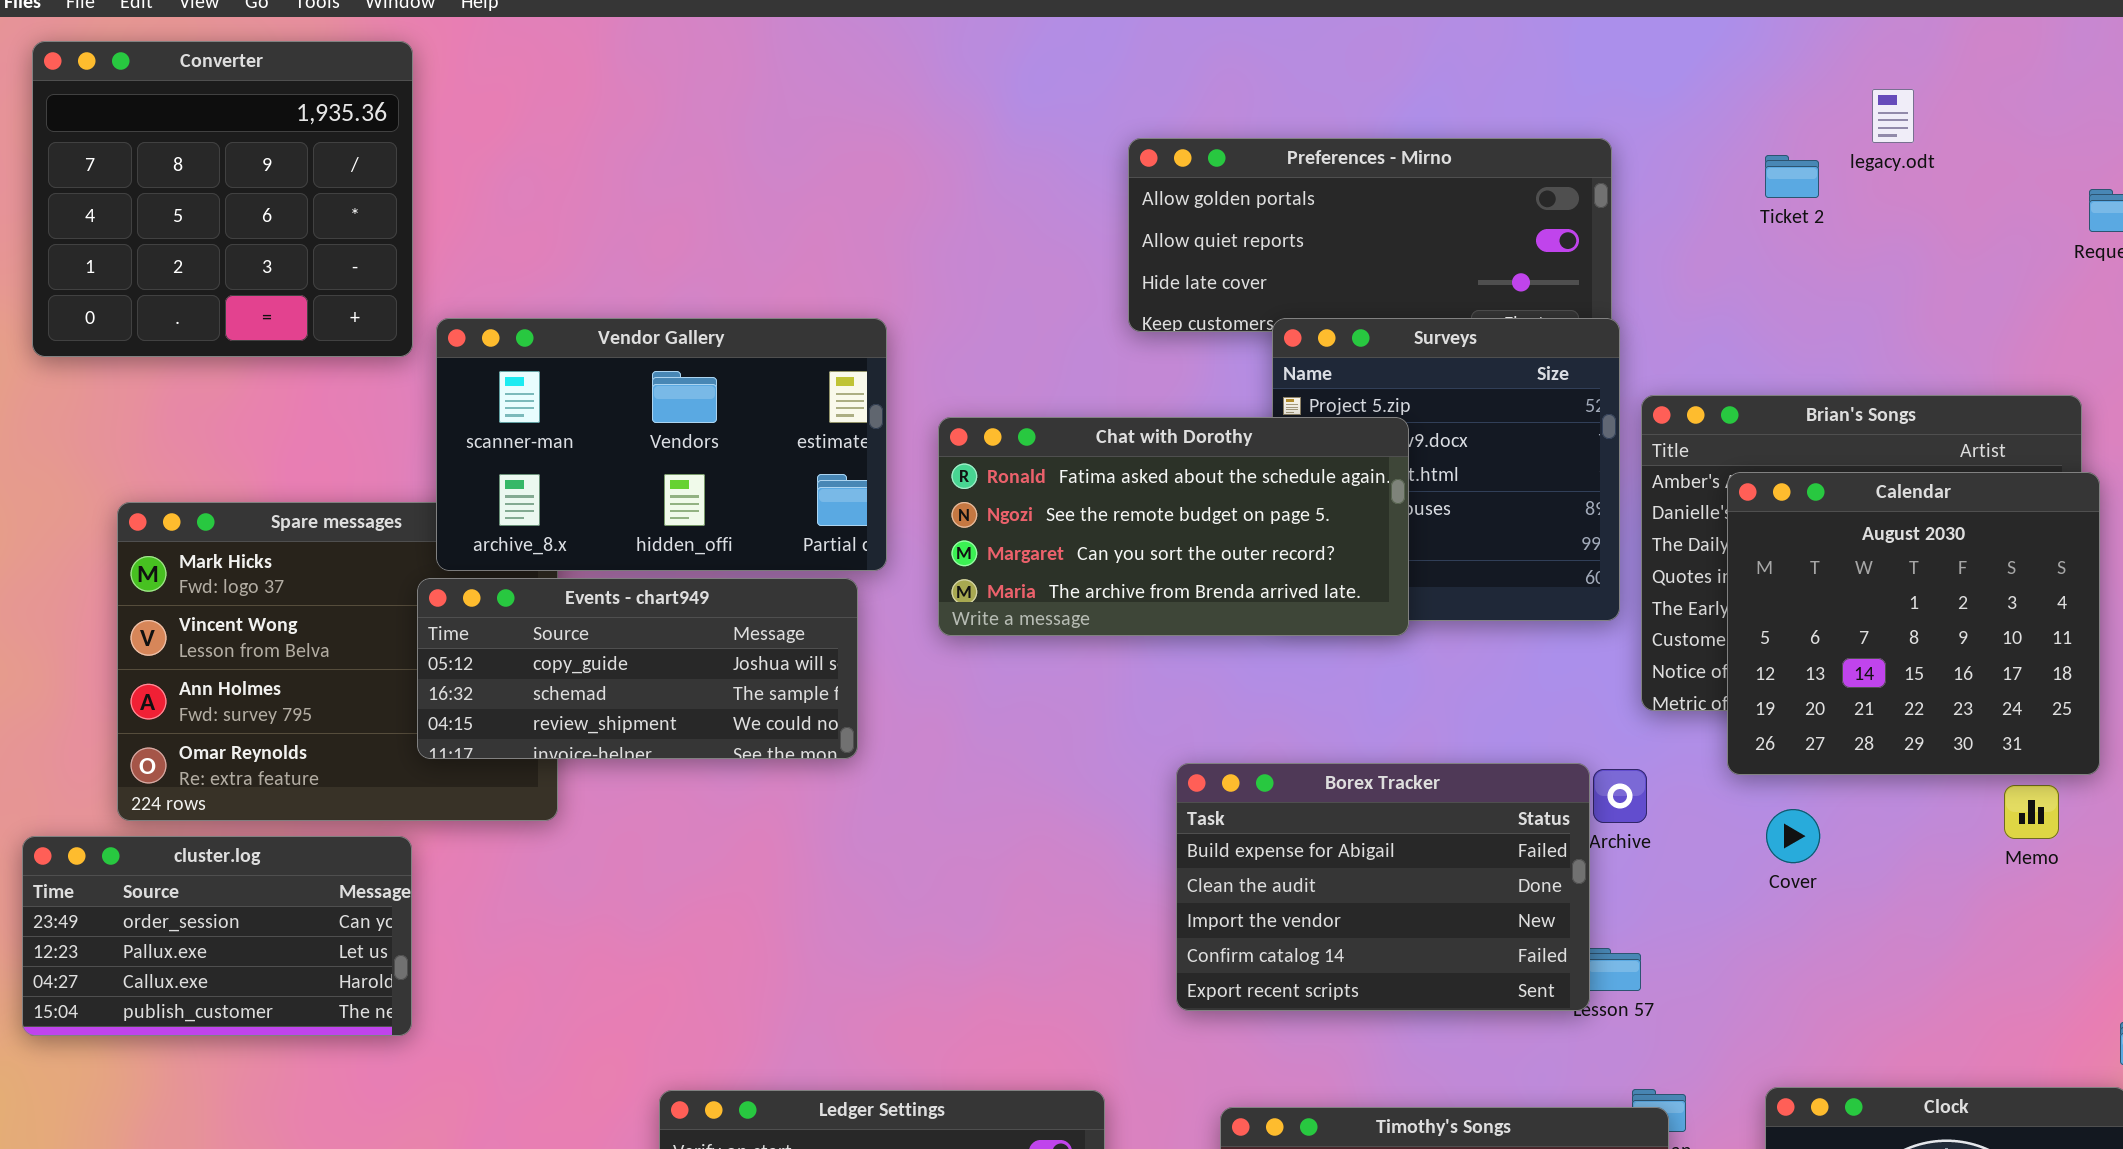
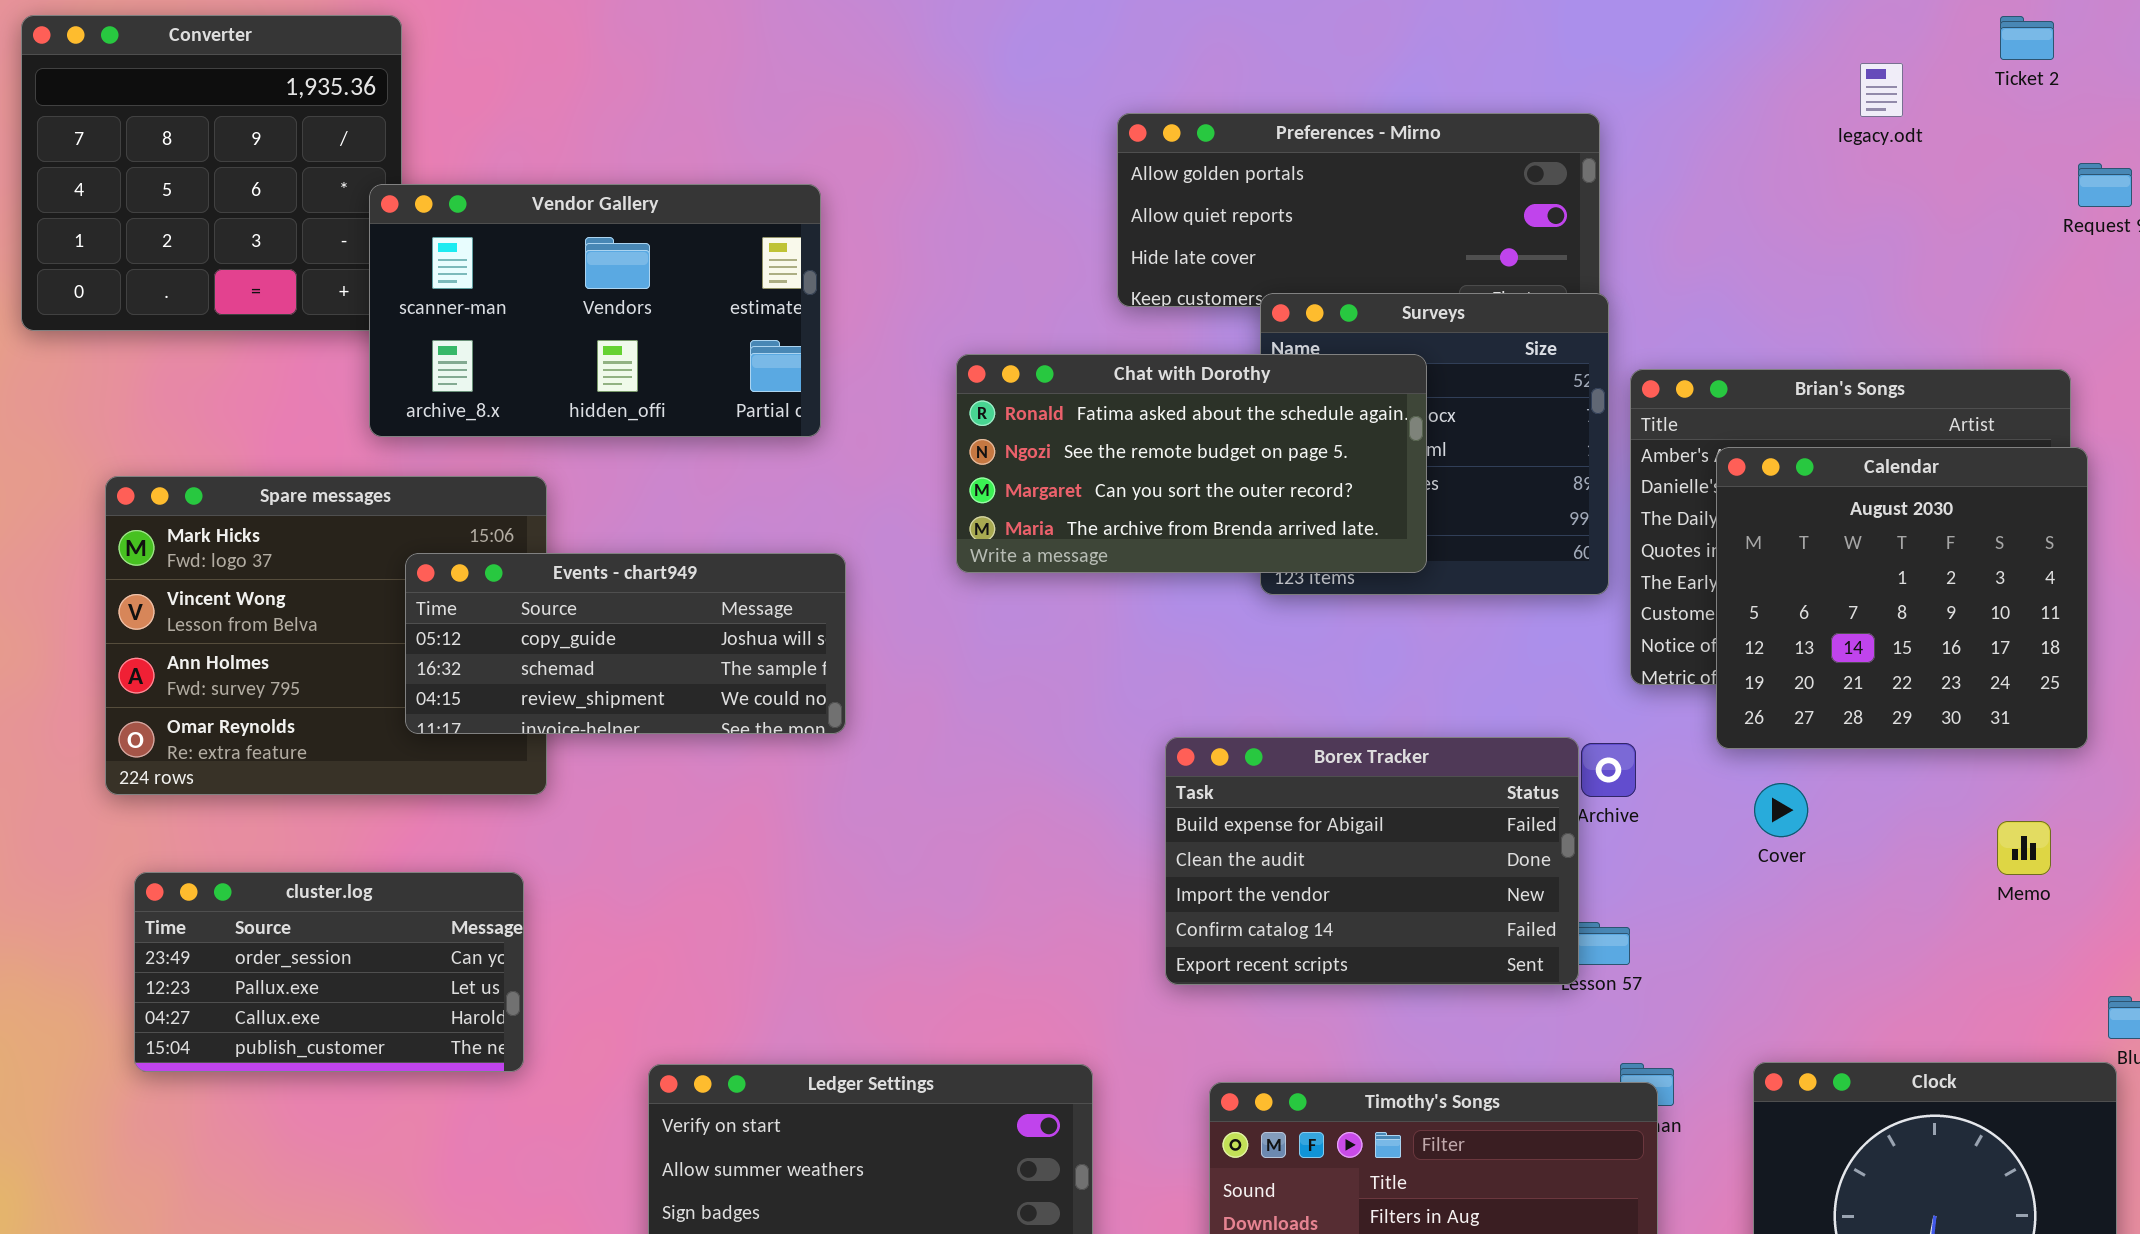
Ticket 2: [1765,155,1819,198] -> [2000,16,2054,60], moved
Vendor Gallery: [436,318,887,571] -> [369,184,821,437], moved
Chat with Dorothy: [938,417,1409,636] -> [956,354,1427,573], moved
Memo: [2004,785,2059,839] -> [1997,821,2051,875], moved
cluster.log: [22,836,412,1036] -> [134,872,524,1072], moved

